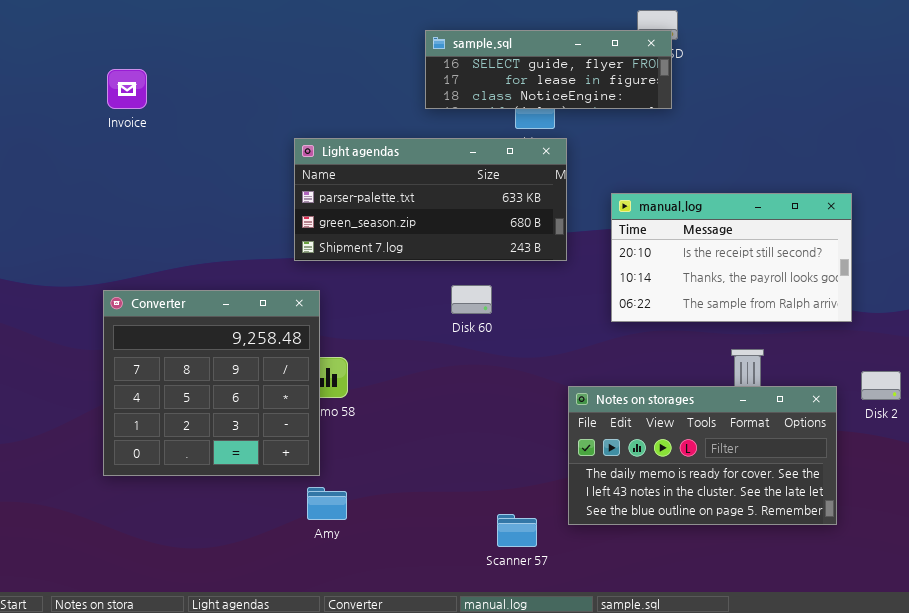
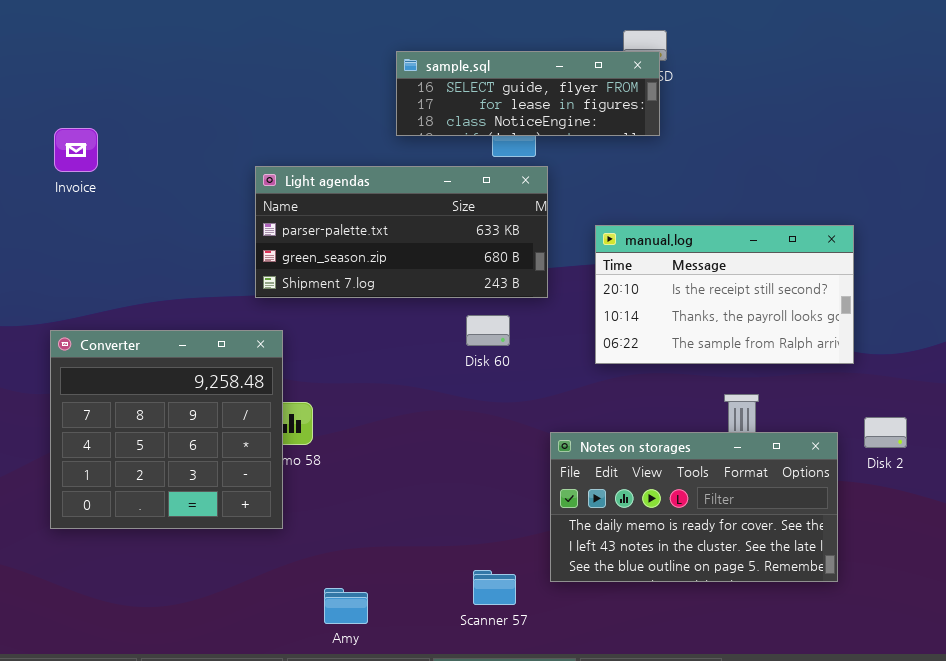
Invoice: [107,69,147,109] -> [54,128,98,172], moved
Disk 60: [451,285,492,314] -> [466,315,510,346], moved
Amy: [307,487,347,520] -> [324,588,368,624], moved

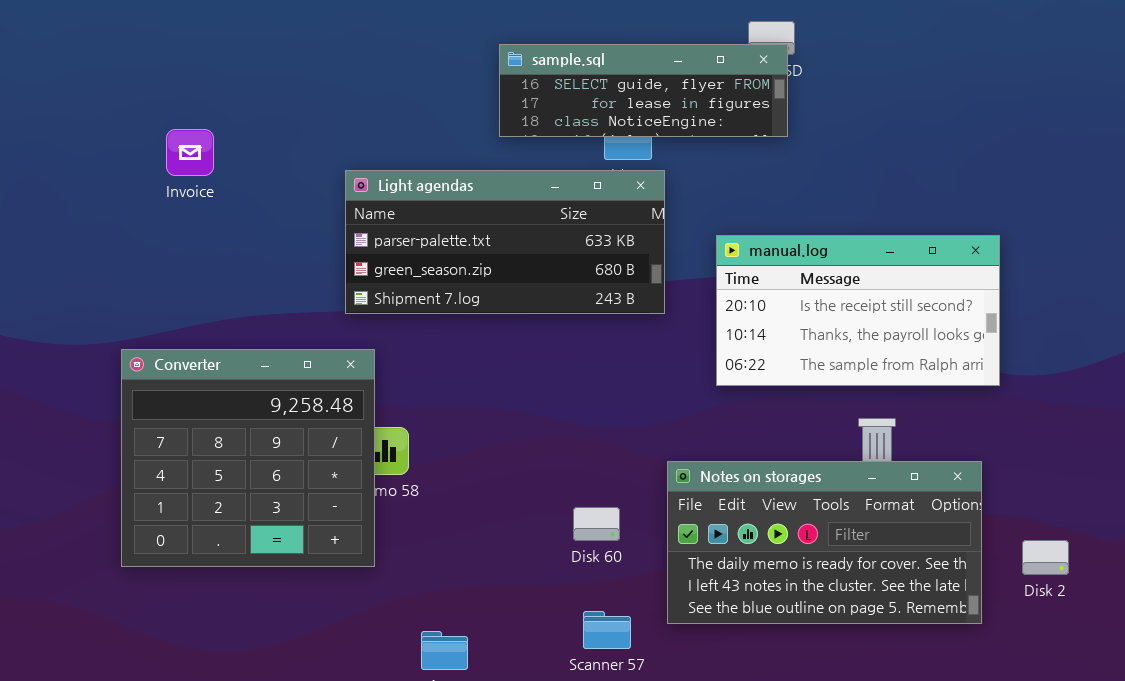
Invoice: [54,128,98,172] -> [166,129,214,176], moved
Disk 60: [466,315,510,346] -> [573,507,620,541], moved
Disk 2: [864,417,907,448] -> [1022,540,1069,575], moved

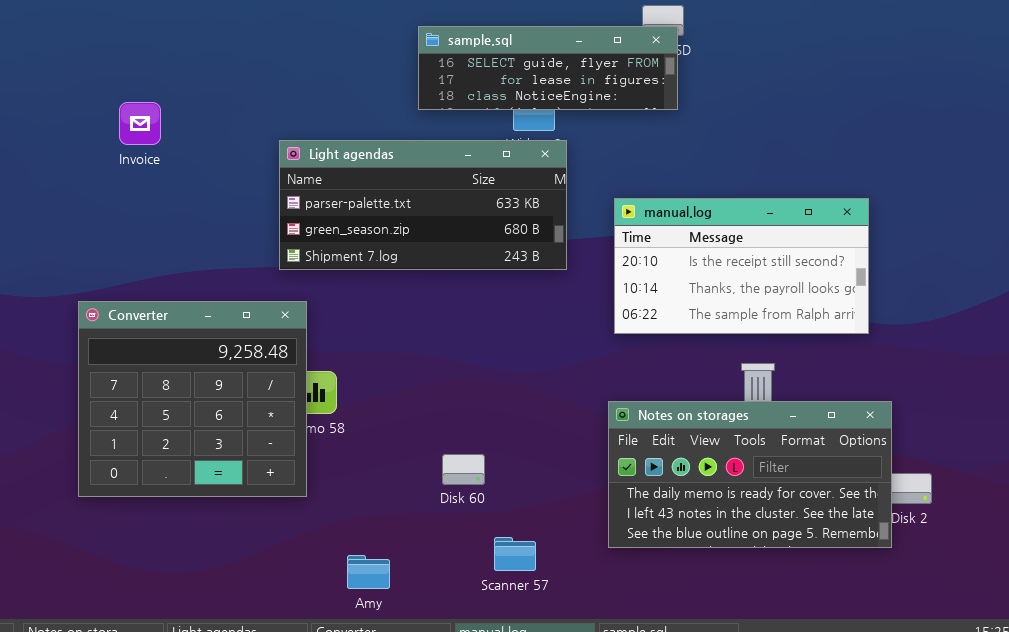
Notes on storages: [667,461,982,624] -> [608,401,892,548], moved
Disk 60: [573,507,620,541] -> [442,454,485,485], moved

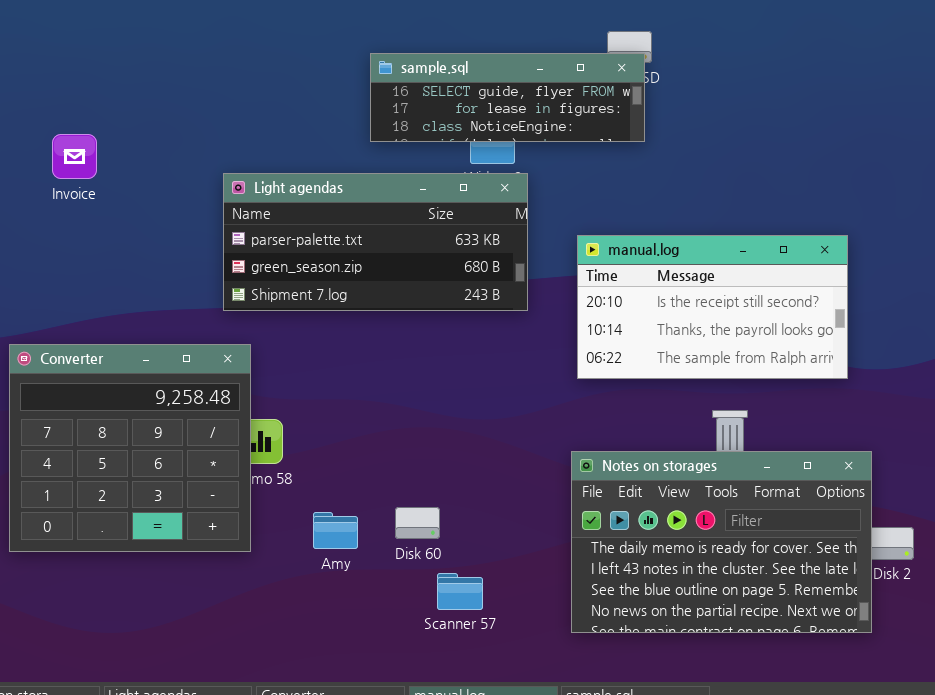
Notes on storages: [608,401,892,548] -> [571,451,872,633], resized
Scanner 57: [494,537,536,571] -> [437,573,483,610], moved
Amy: [347,555,390,589] -> [313,512,358,549], moved

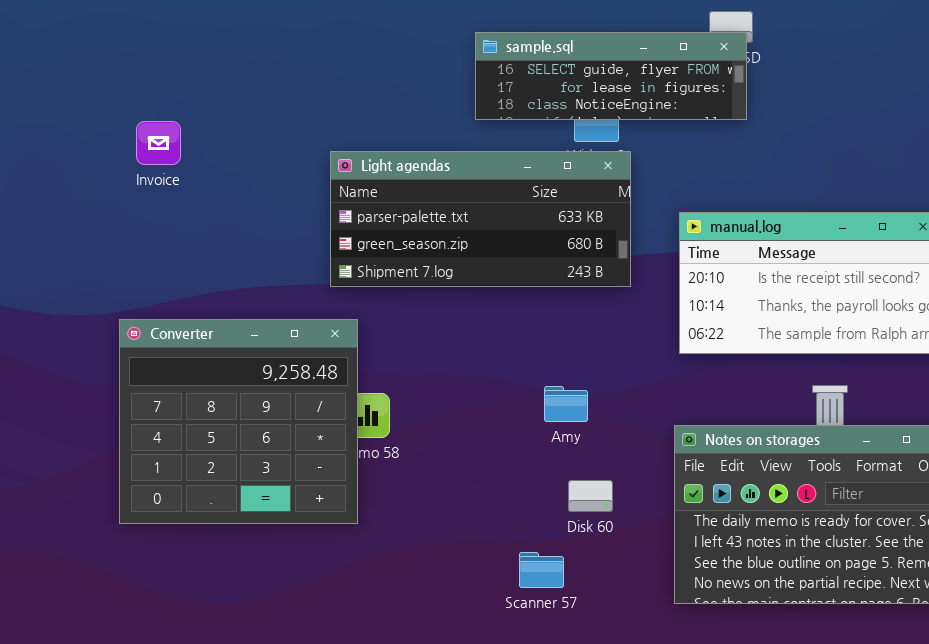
Invoice: [52,134,97,179] -> [136,121,181,165], moved
Disk 60: [395,507,440,539] -> [568,480,613,512], moved
Amy: [313,512,358,549] -> [544,386,588,422], moved
Scanner 57: [437,573,483,610] -> [519,552,564,588], moved

